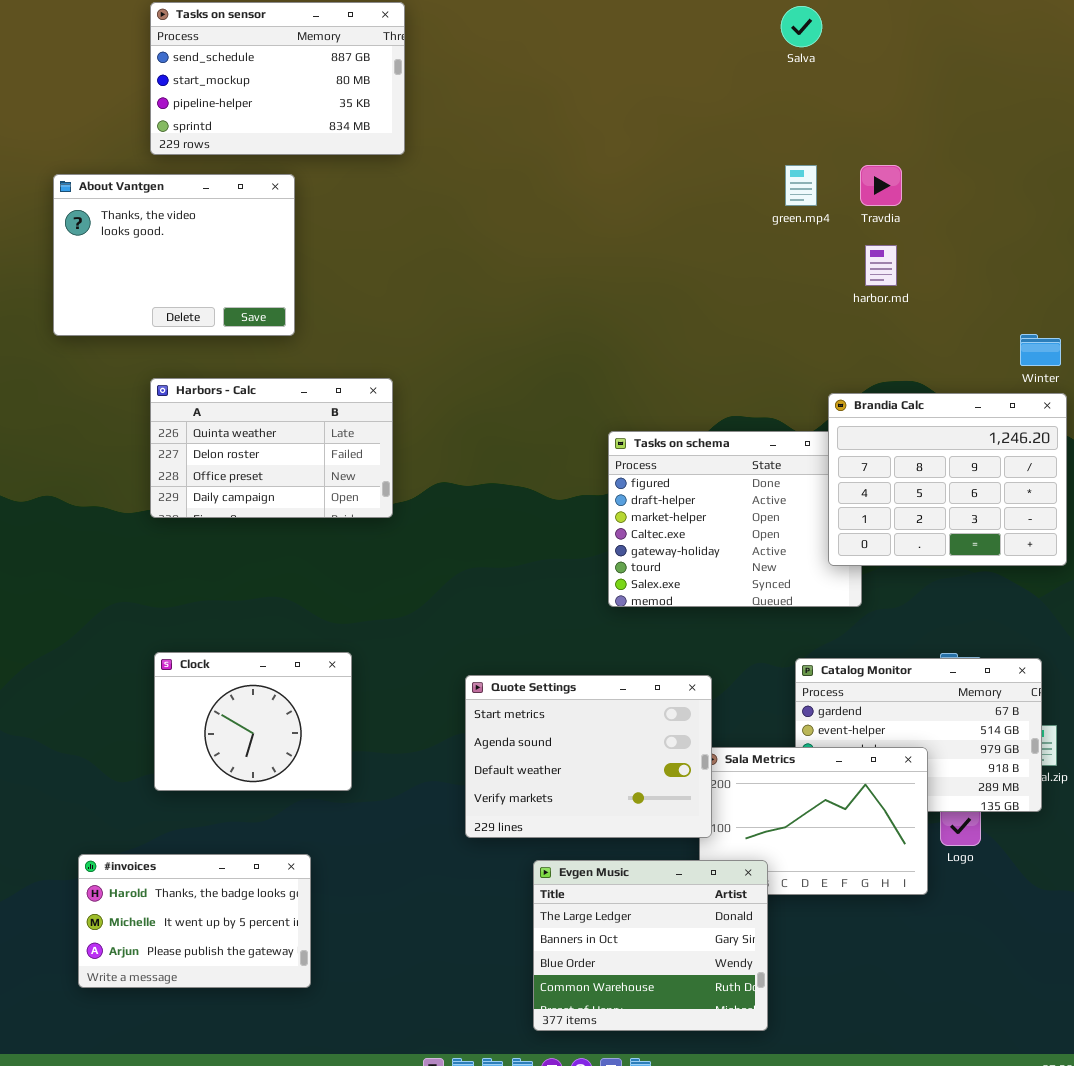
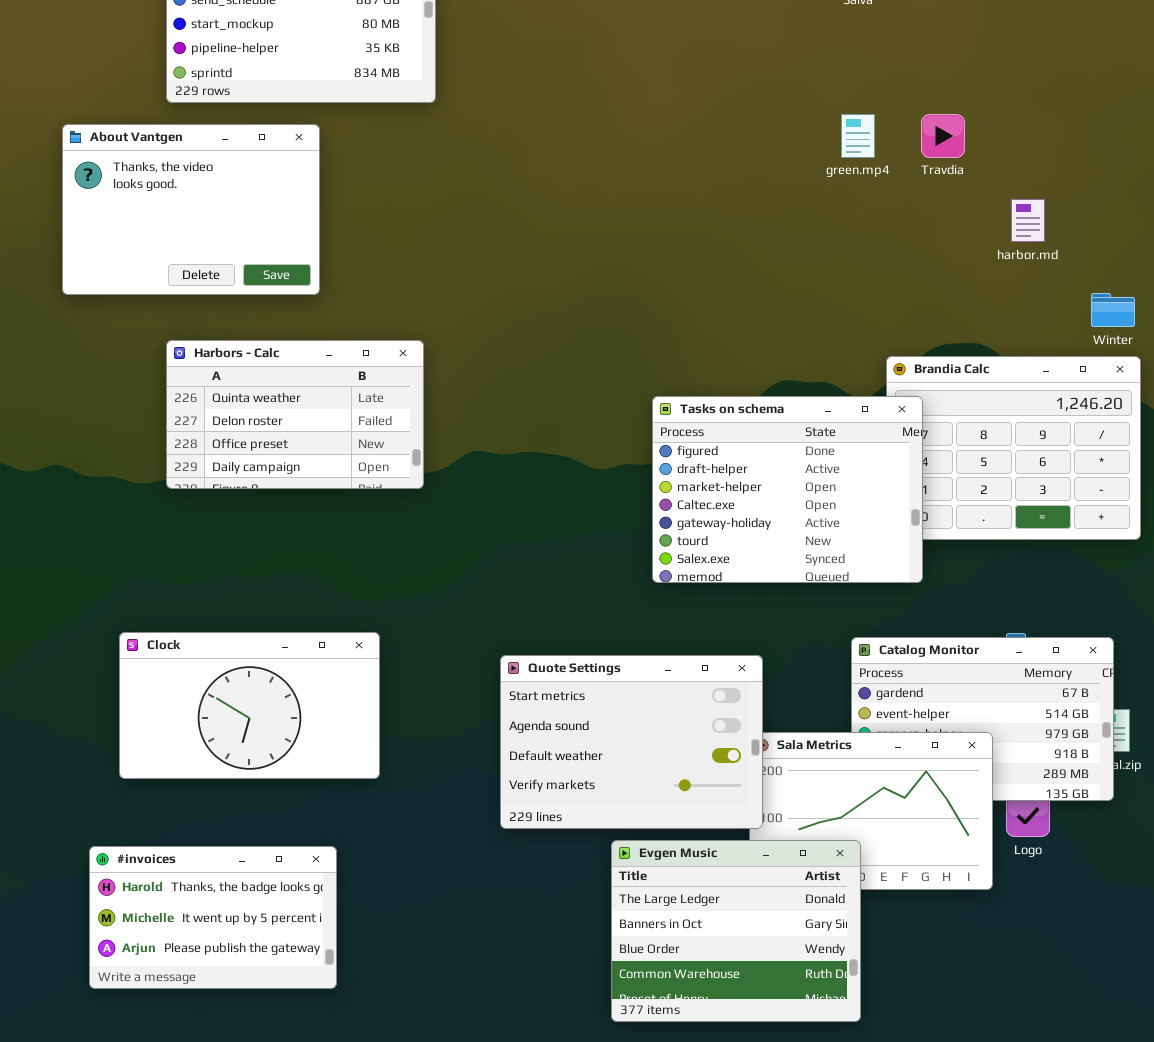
harbor.md: [865,245,897,286] -> [1011,199,1045,242], moved
Tasks on schema: [608,431,862,607] -> [652,396,923,583], raised
Clock: [154,652,352,791] -> [119,632,380,779], resized
Evgen Music: [533,860,768,1031] -> [611,840,861,1022], moved

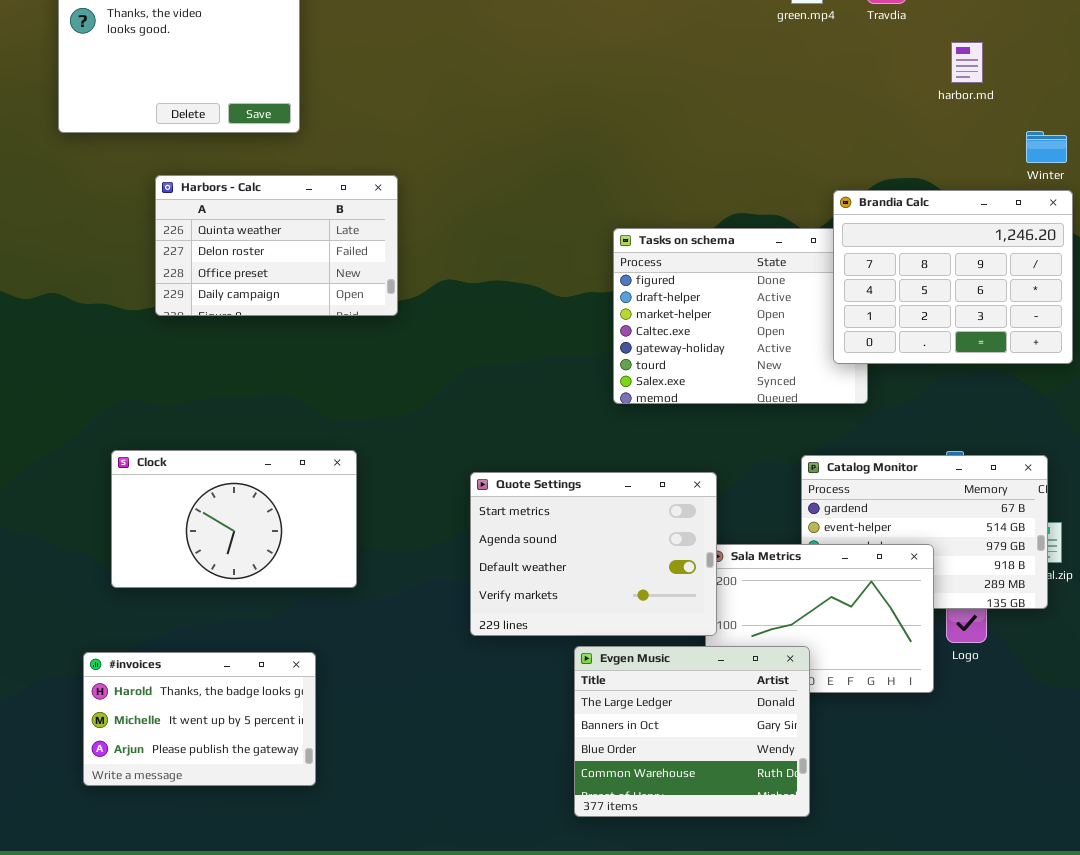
Brandia Calc: [886,356,1141,540] -> [833,190,1073,364], raised

